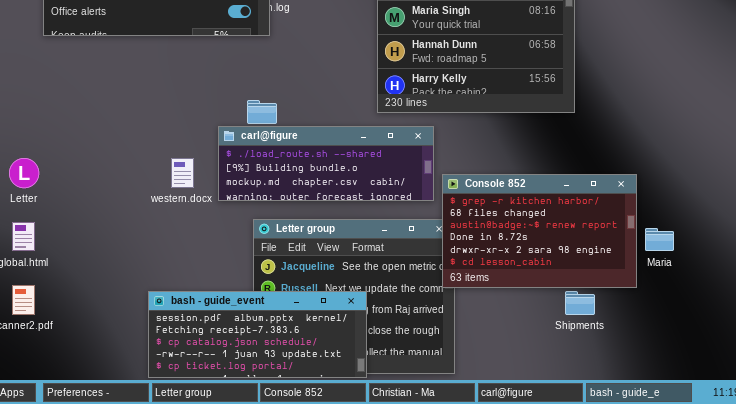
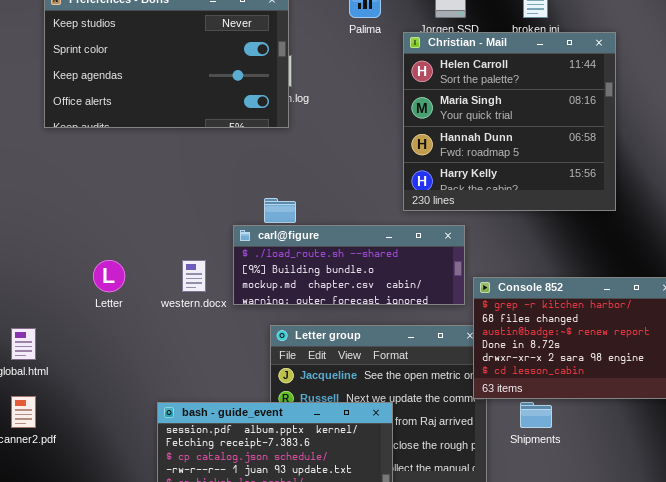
Letter: [9,158,39,188] -> [93,260,125,292], moved
Shipments: [565,291,595,315] -> [520,402,552,428], moved

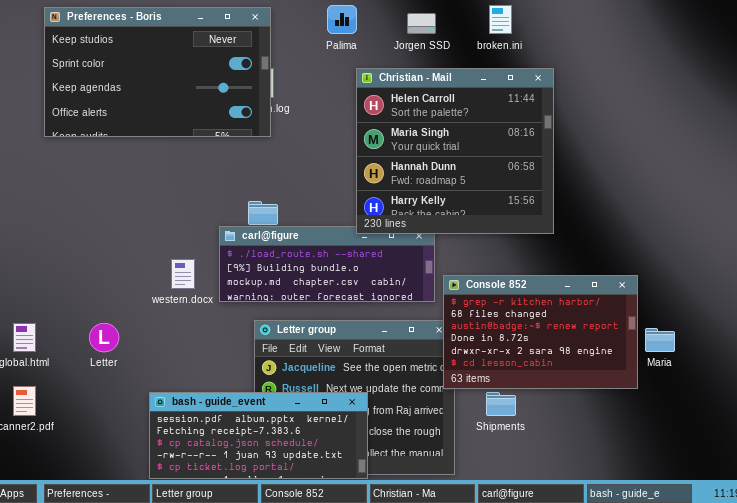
Christian - Mail: [403,32,616,211] -> [356,68,554,234], moved
Letter: [93,260,125,292] -> [89,323,119,352], moved

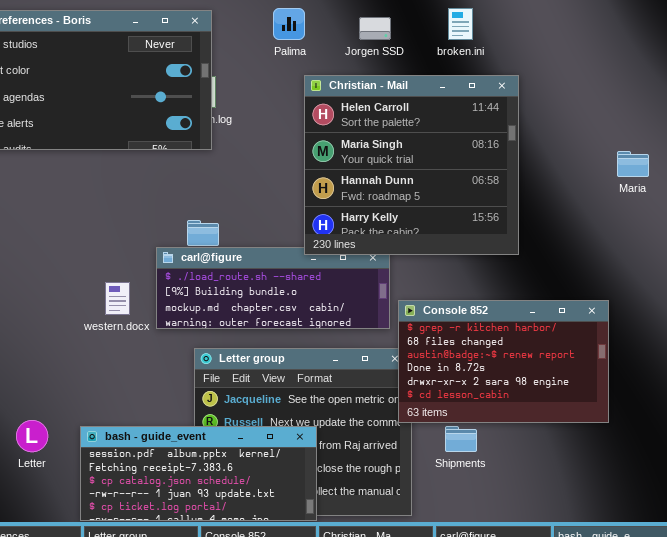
Letter: [89,323,119,352] -> [16,420,48,452], moved
Maria: [645,328,675,352] -> [617,151,649,177], moved

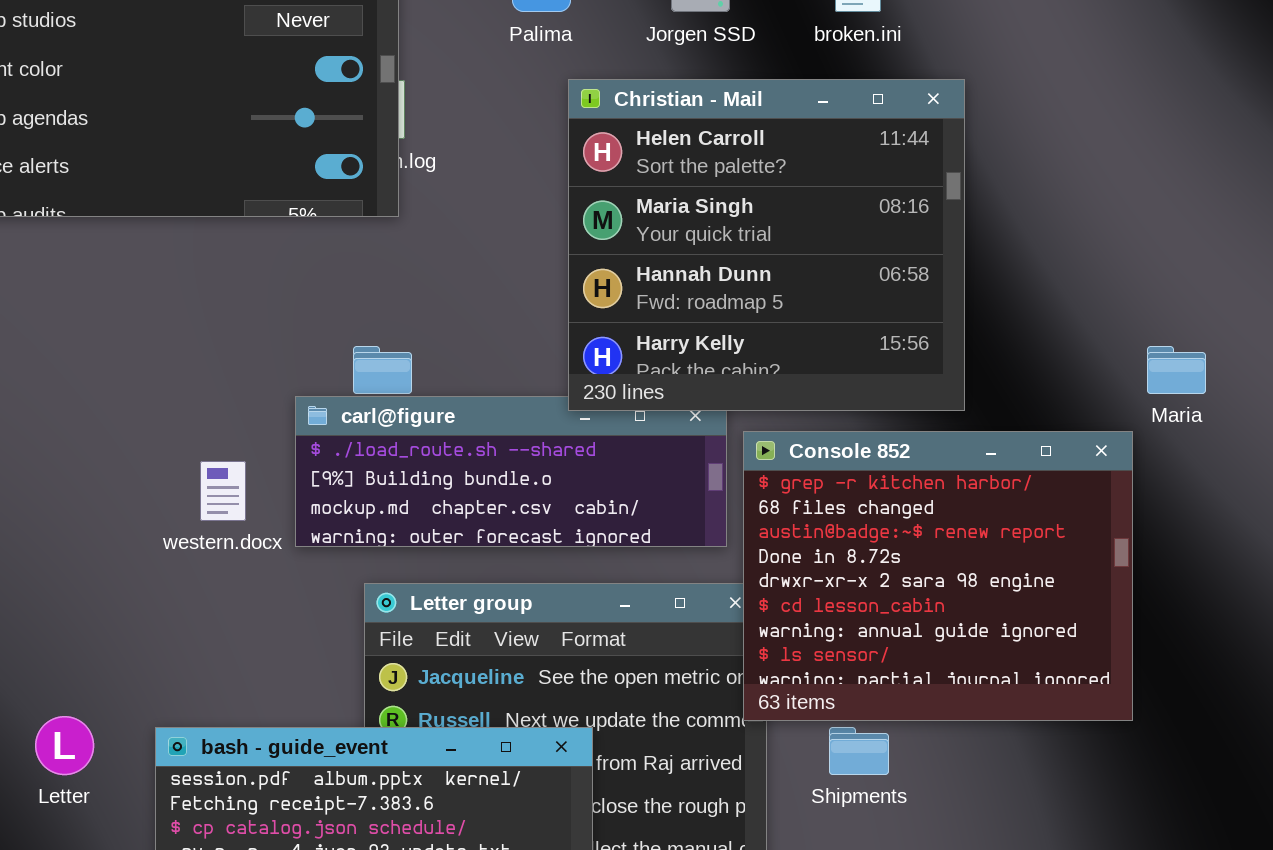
Maria: [617,151,649,177] -> [1147,346,1206,394], moved
Console 852: [398,300,609,423] -> [743,431,1133,721], resized

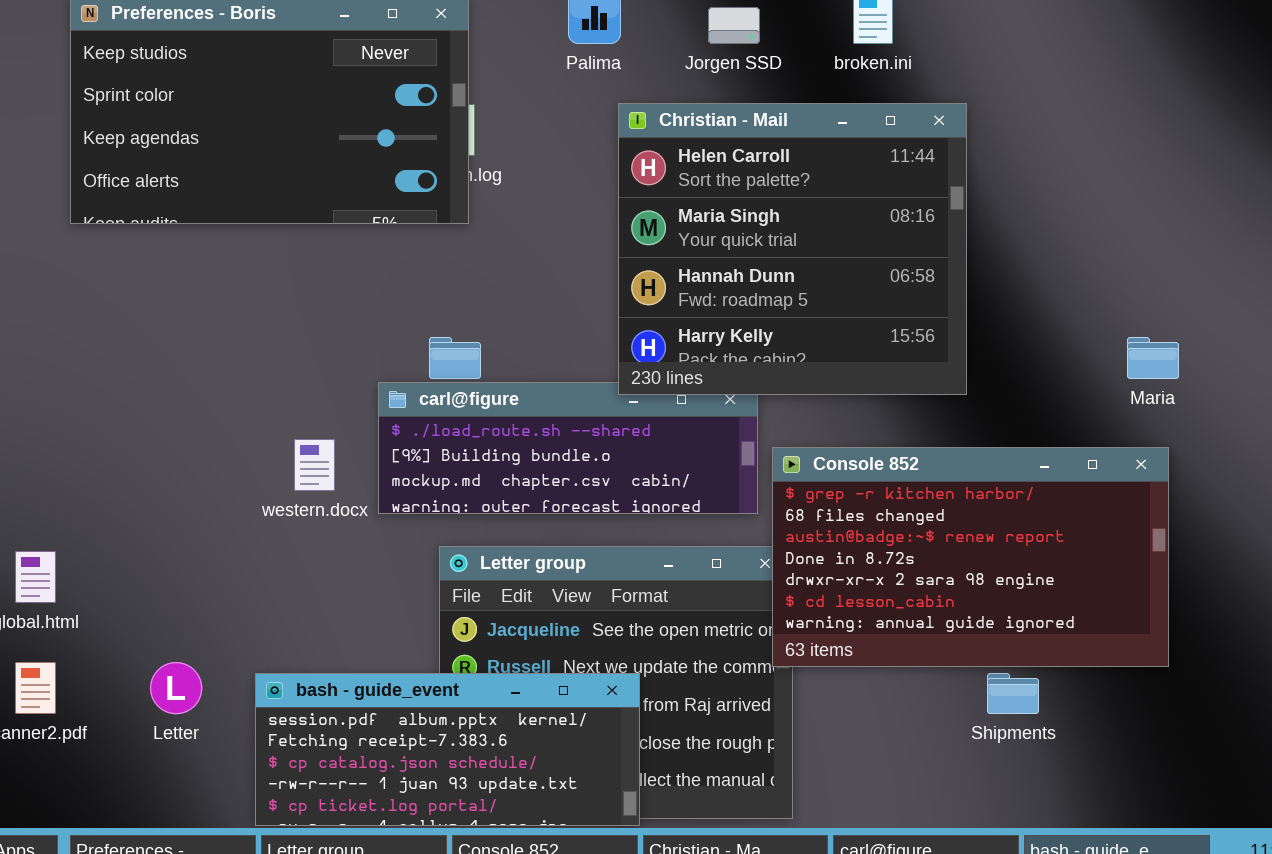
Console 852: [743,431,1133,721] -> [772,447,1169,667], resized
Shipments: [829,727,889,775] -> [987,673,1039,714], moved

